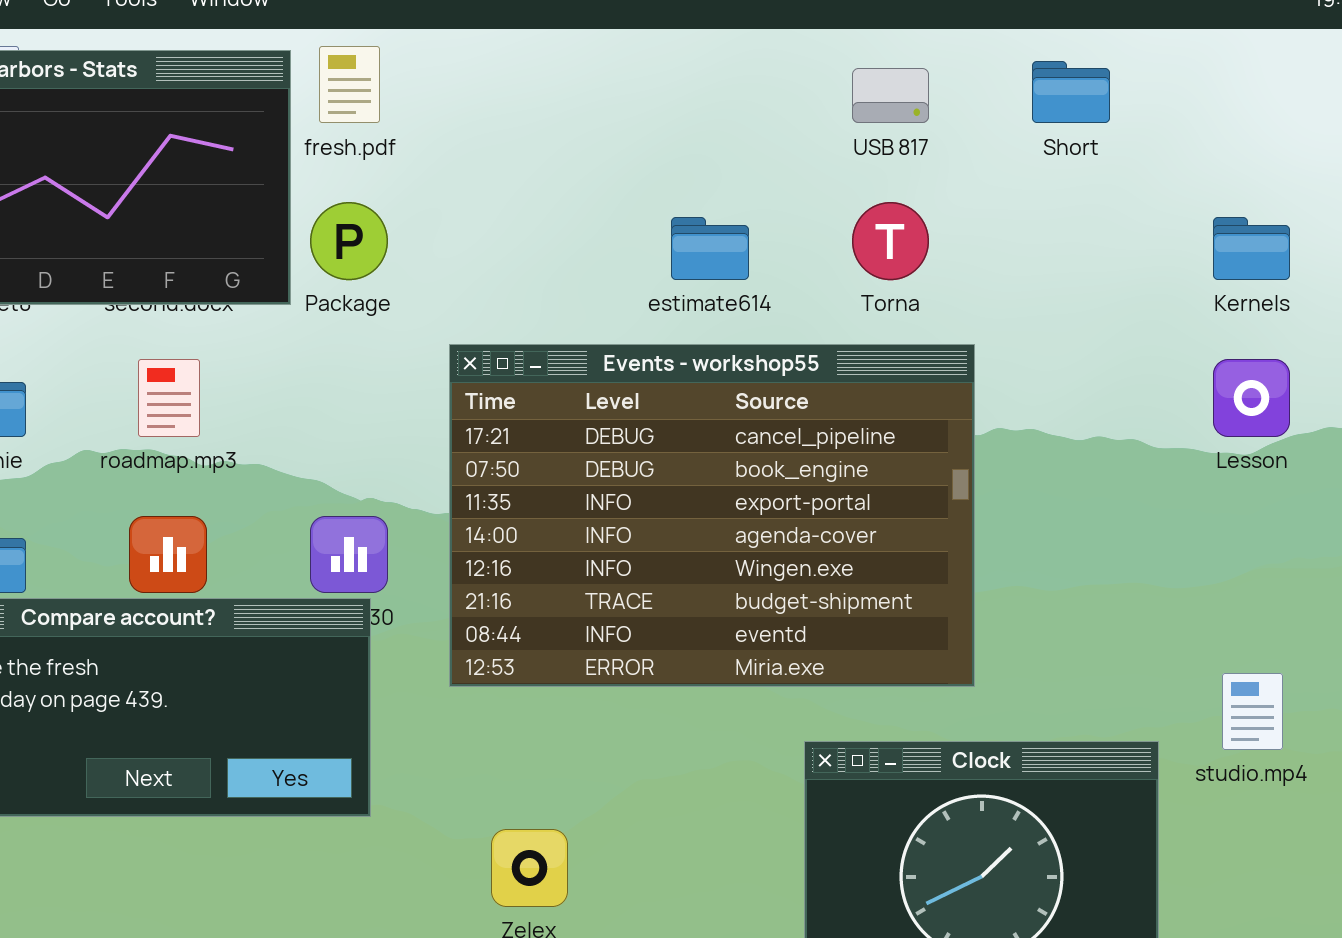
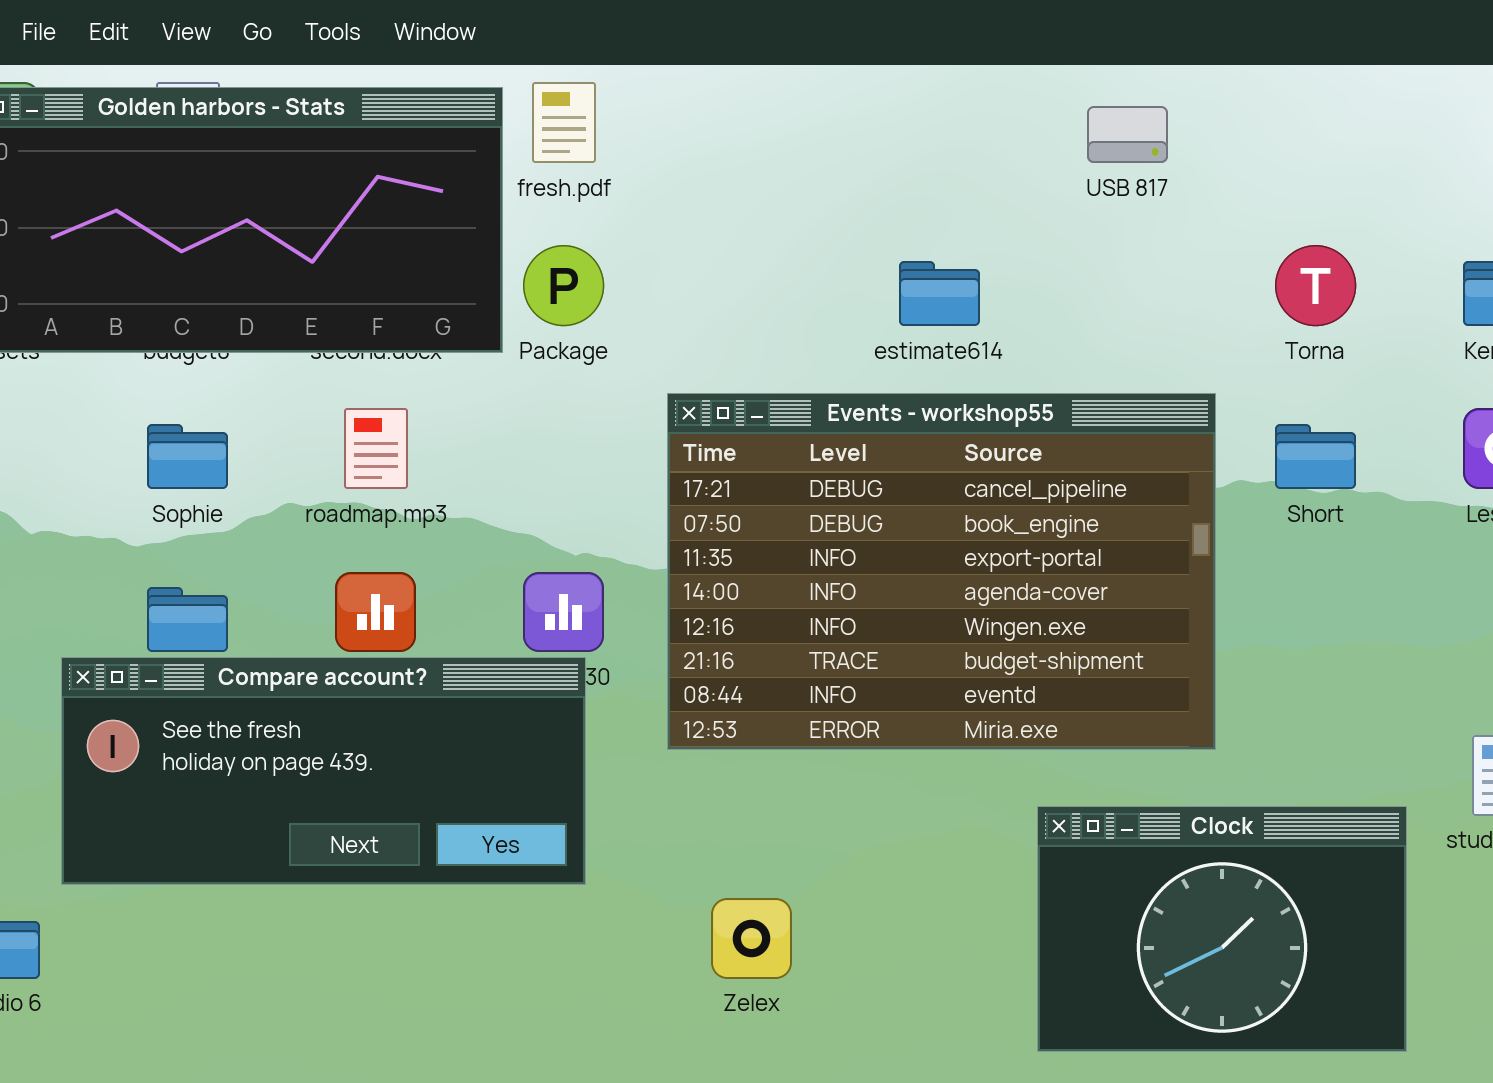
Short: [1032,61,1110,123] -> [1275,424,1356,489], moved
Torna: [852,202,929,280] -> [1275,245,1356,326], moved

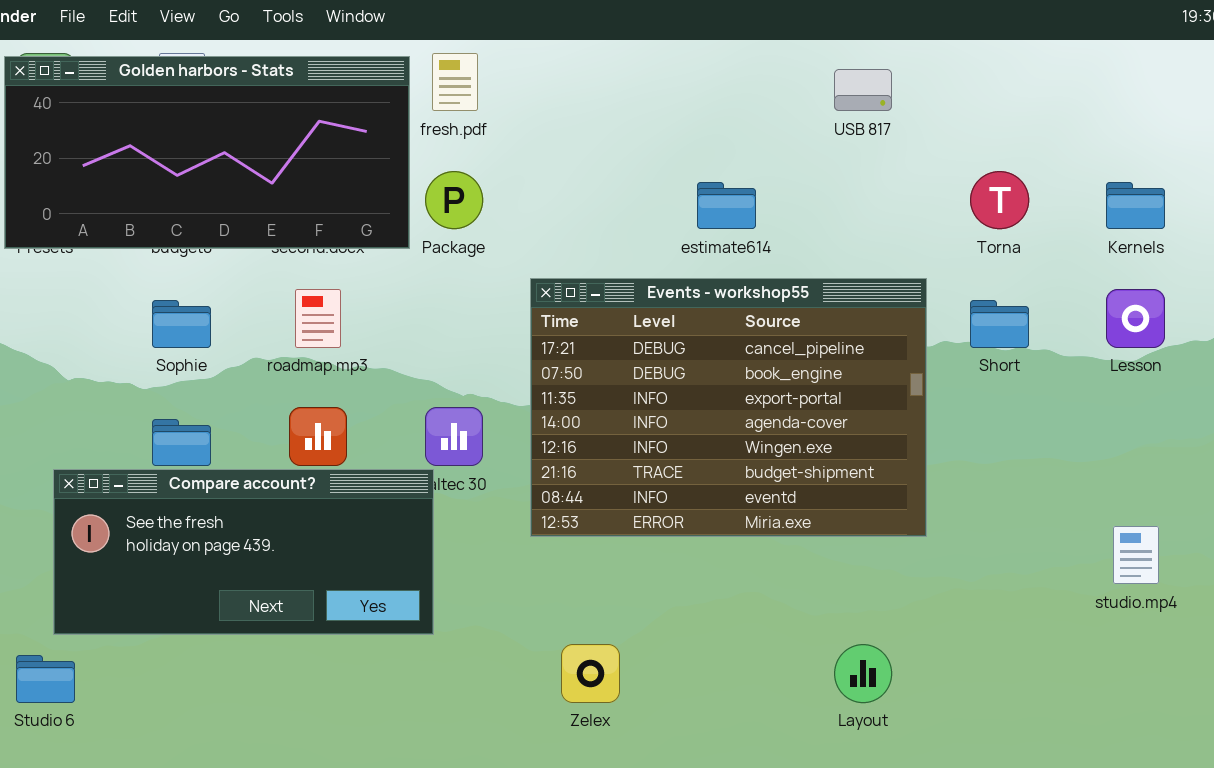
Compare account?: [61,657,586,885] -> [53,469,434,635], moved
Clock: [1037,806,1407,1052] -> none, closed

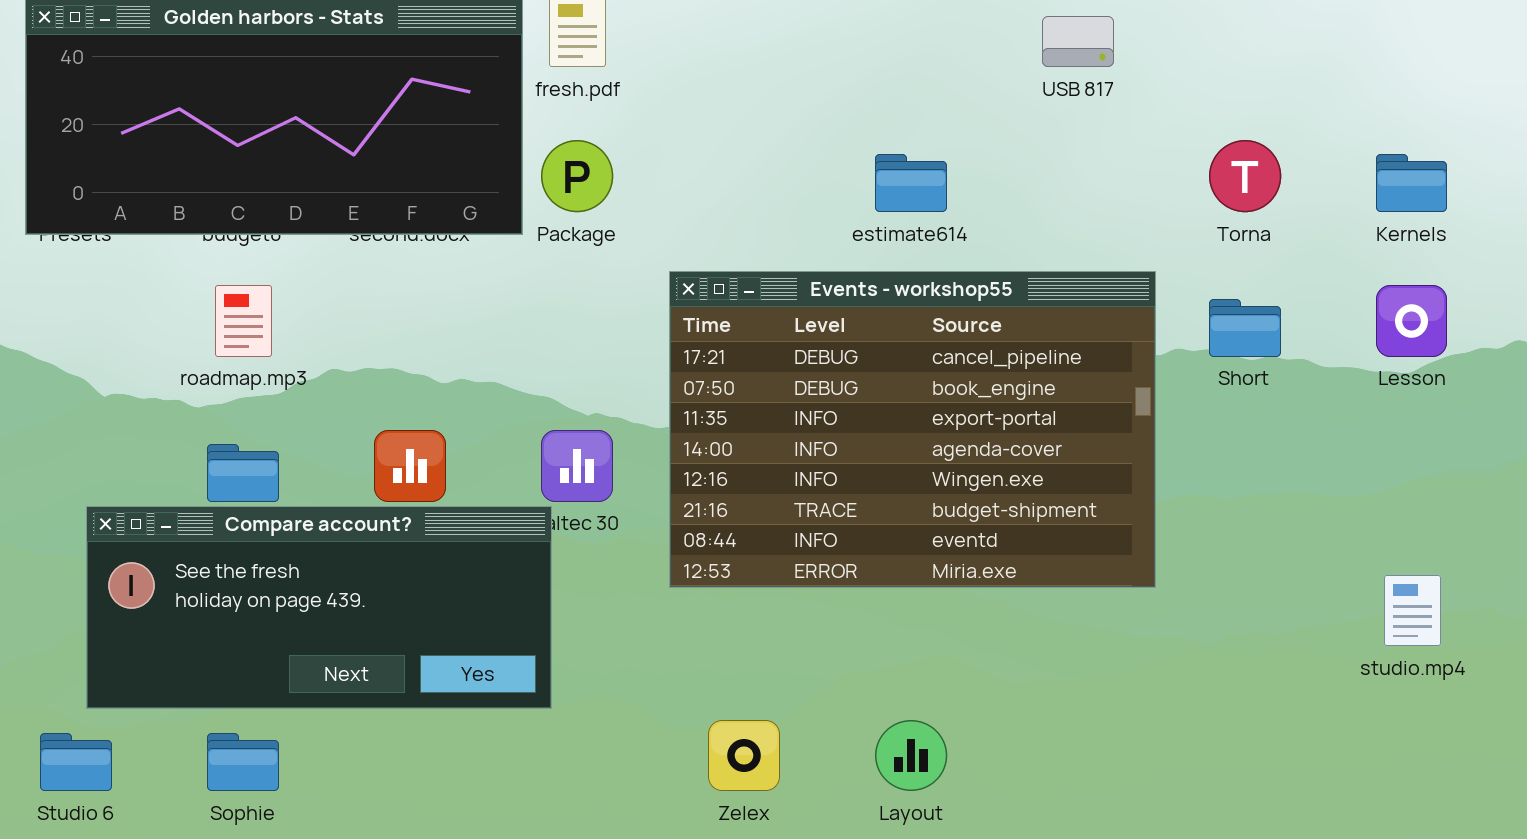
roadmap.mp3: [295,289,341,348] -> [215,285,272,357], moved
Sophie: [152,300,211,348] -> [207,733,279,791], moved
Layout: [834,644,892,703] -> [875,720,947,791], moved

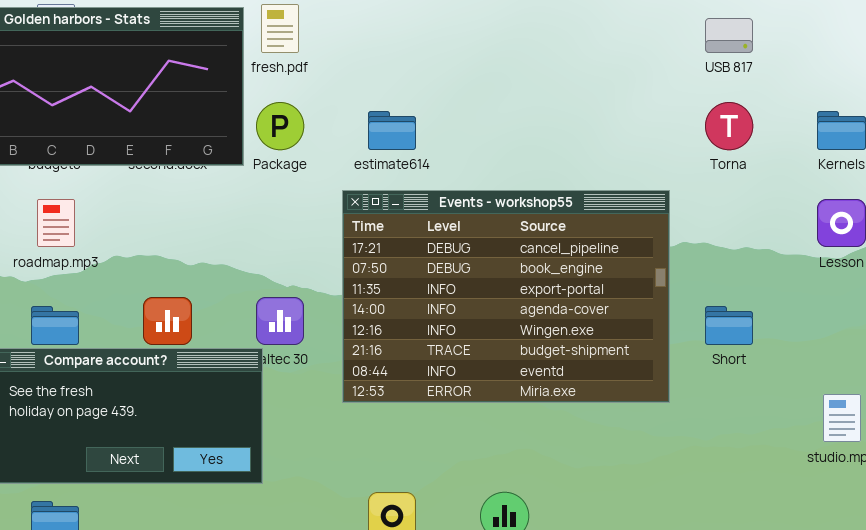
USB 817: [1042,16,1114,67] -> [705,18,753,53], moved
estimate614: [875,154,947,212] -> [368,111,416,150], moved
Short: [1209,299,1281,357] -> [705,306,753,345], moved

